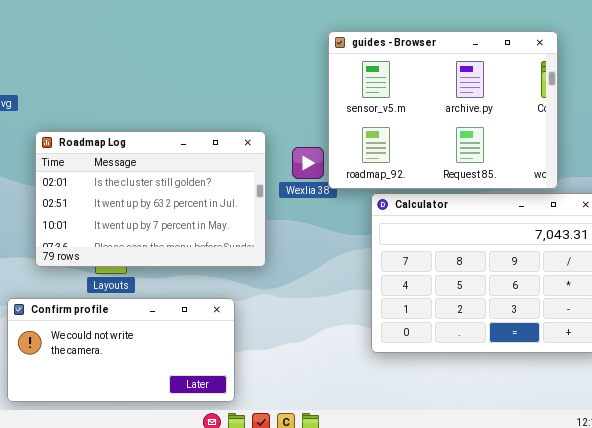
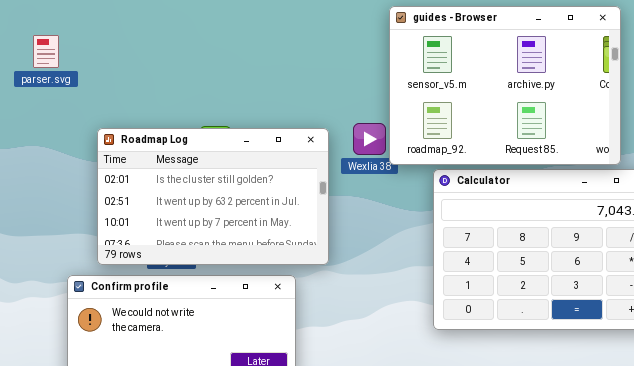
Roadmap Log: [35,131,266,267] -> [97,128,329,265], moved

